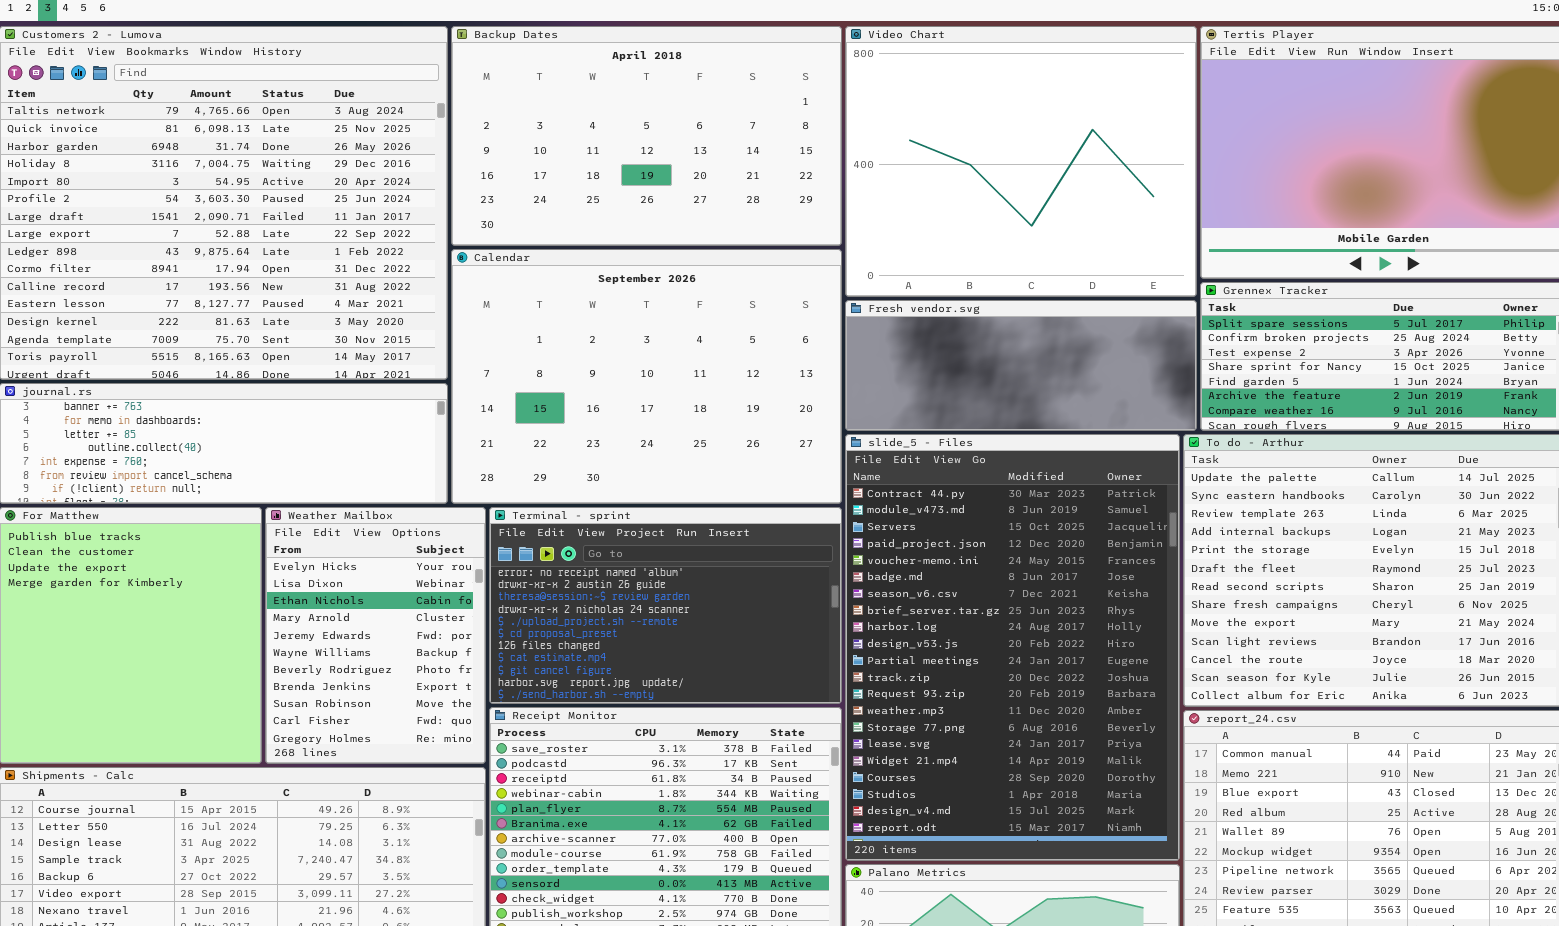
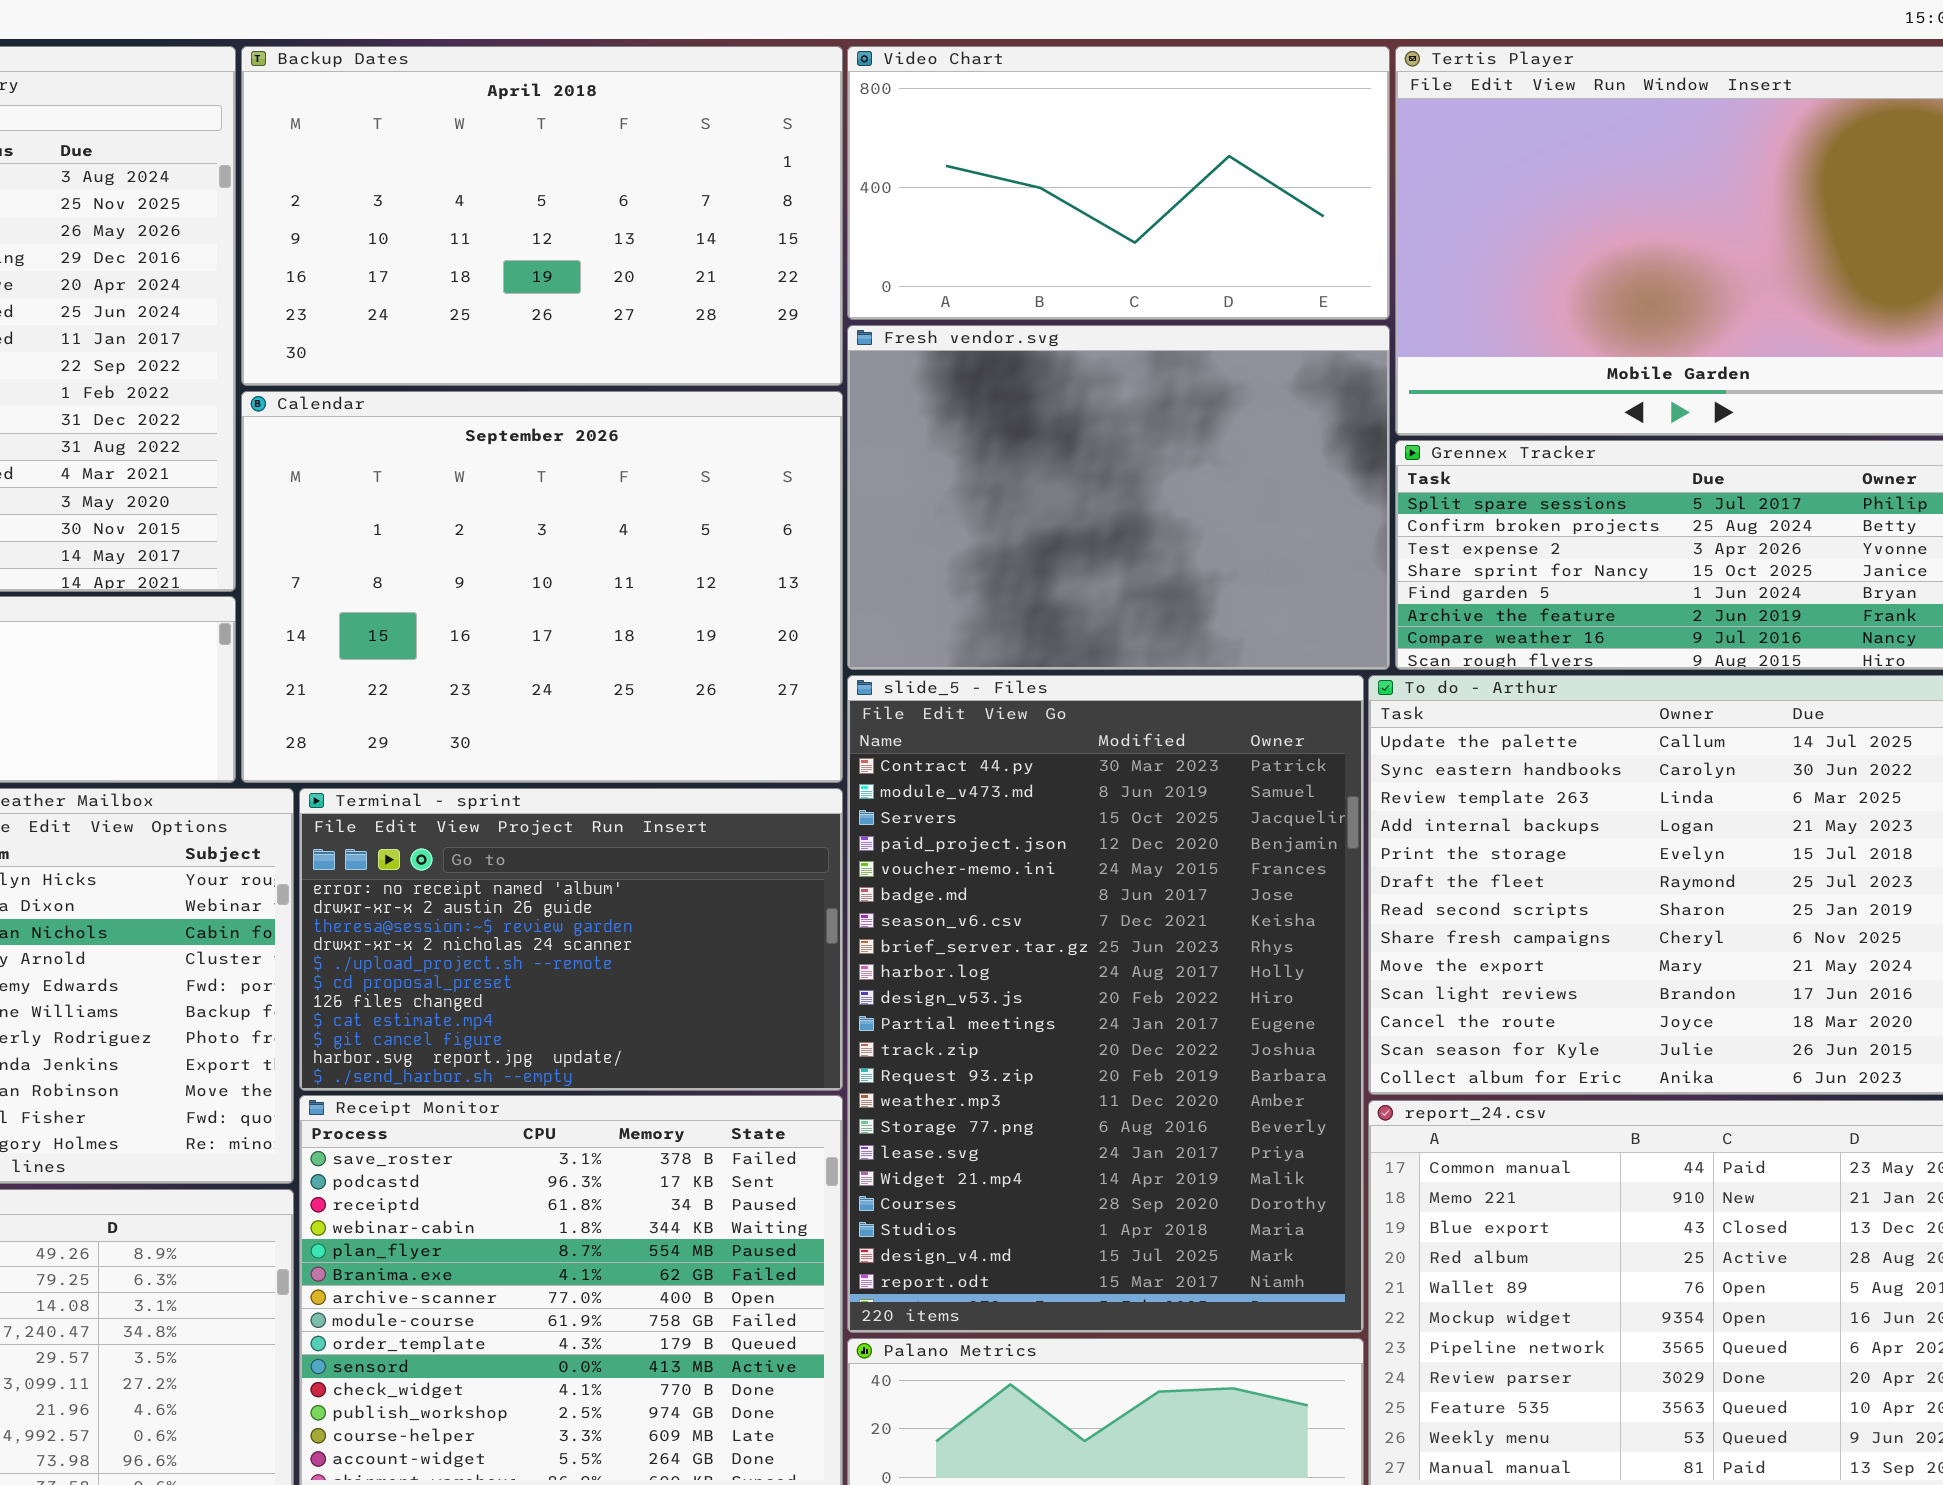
Video Chart: [845,26,1197,297] -> [847,46,1390,320], resized
Fresh vendor.svg: [845,300,1197,431] -> [847,325,1390,670], resized

